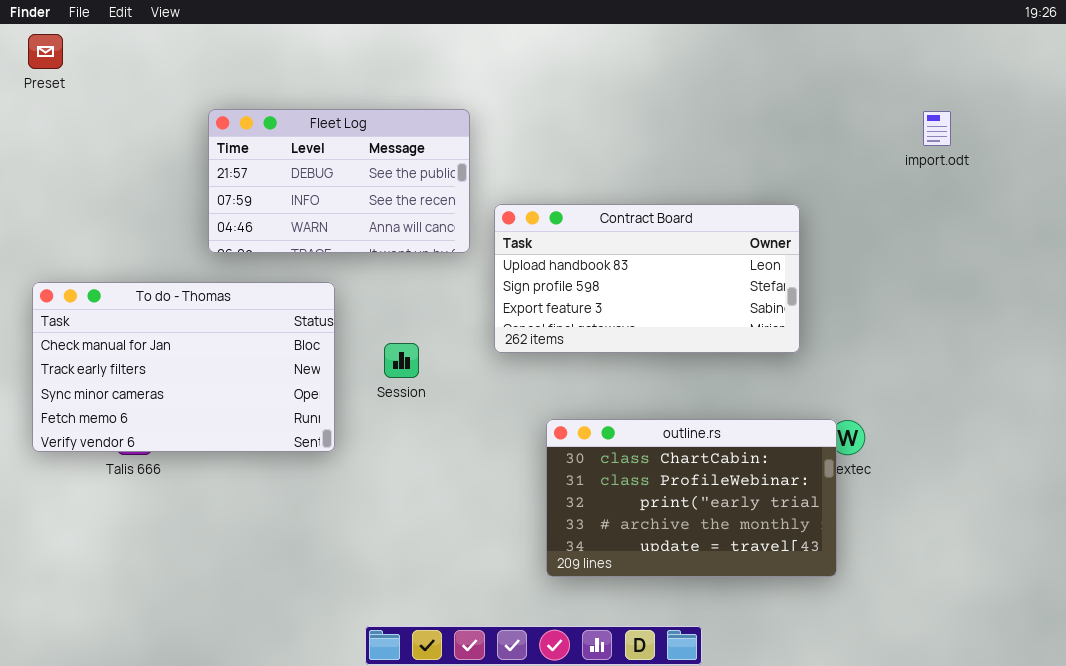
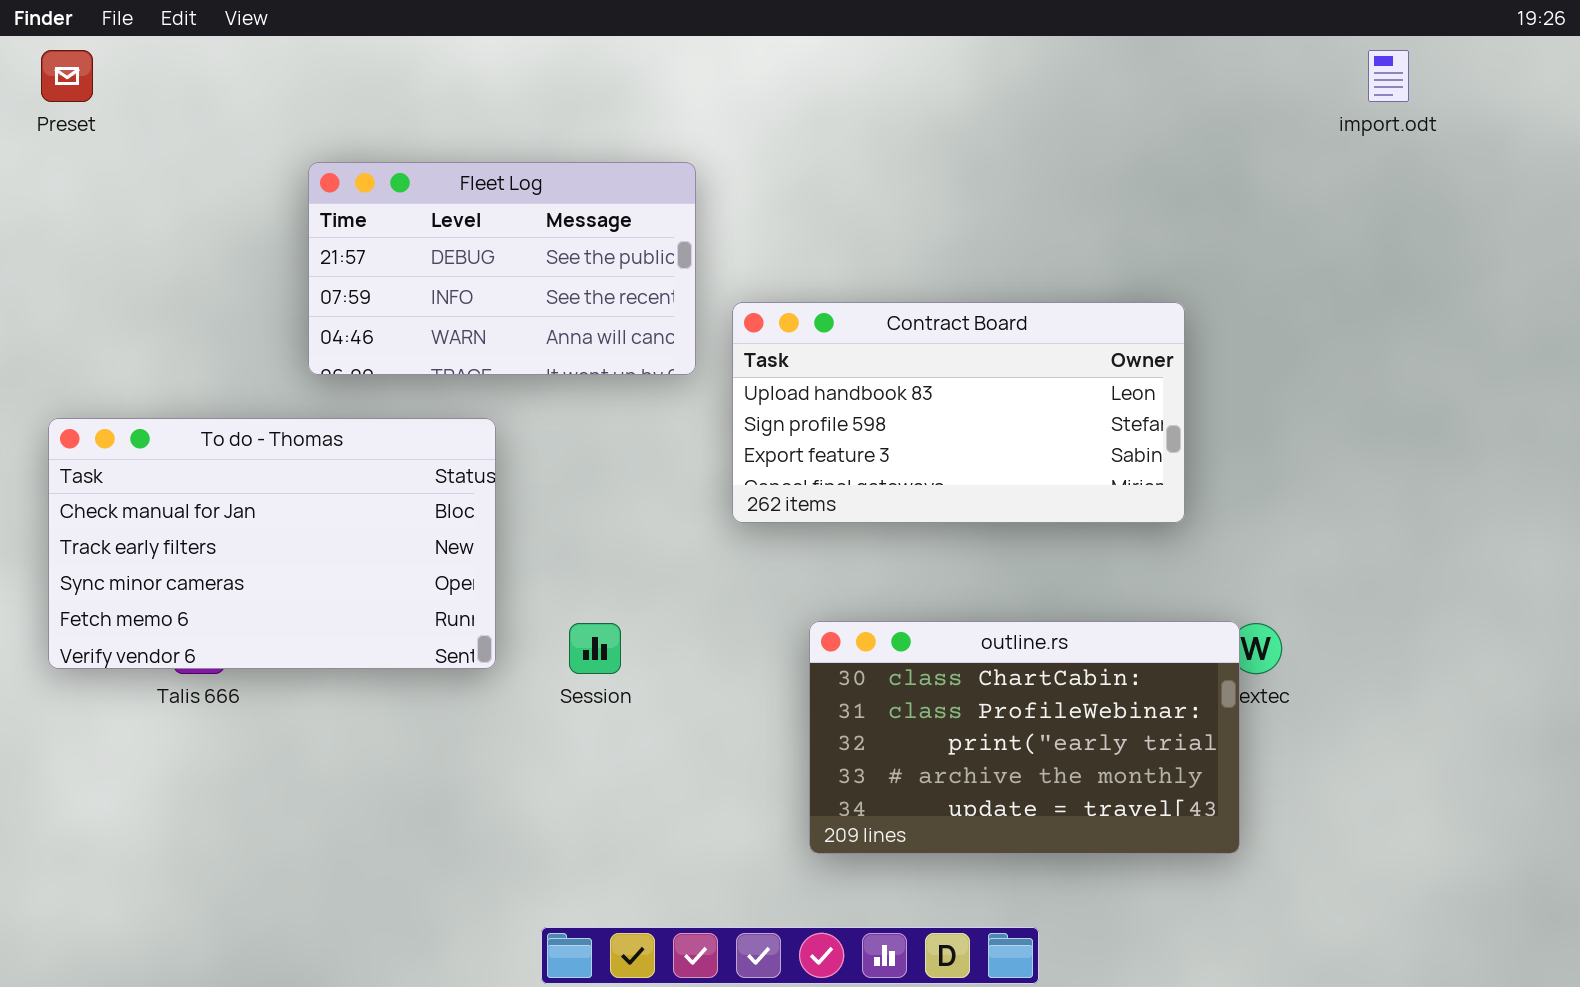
import.odt: [923,111,951,146] -> [1368,50,1409,102], moved
Session: [384,343,419,378] -> [569,623,621,674], moved

